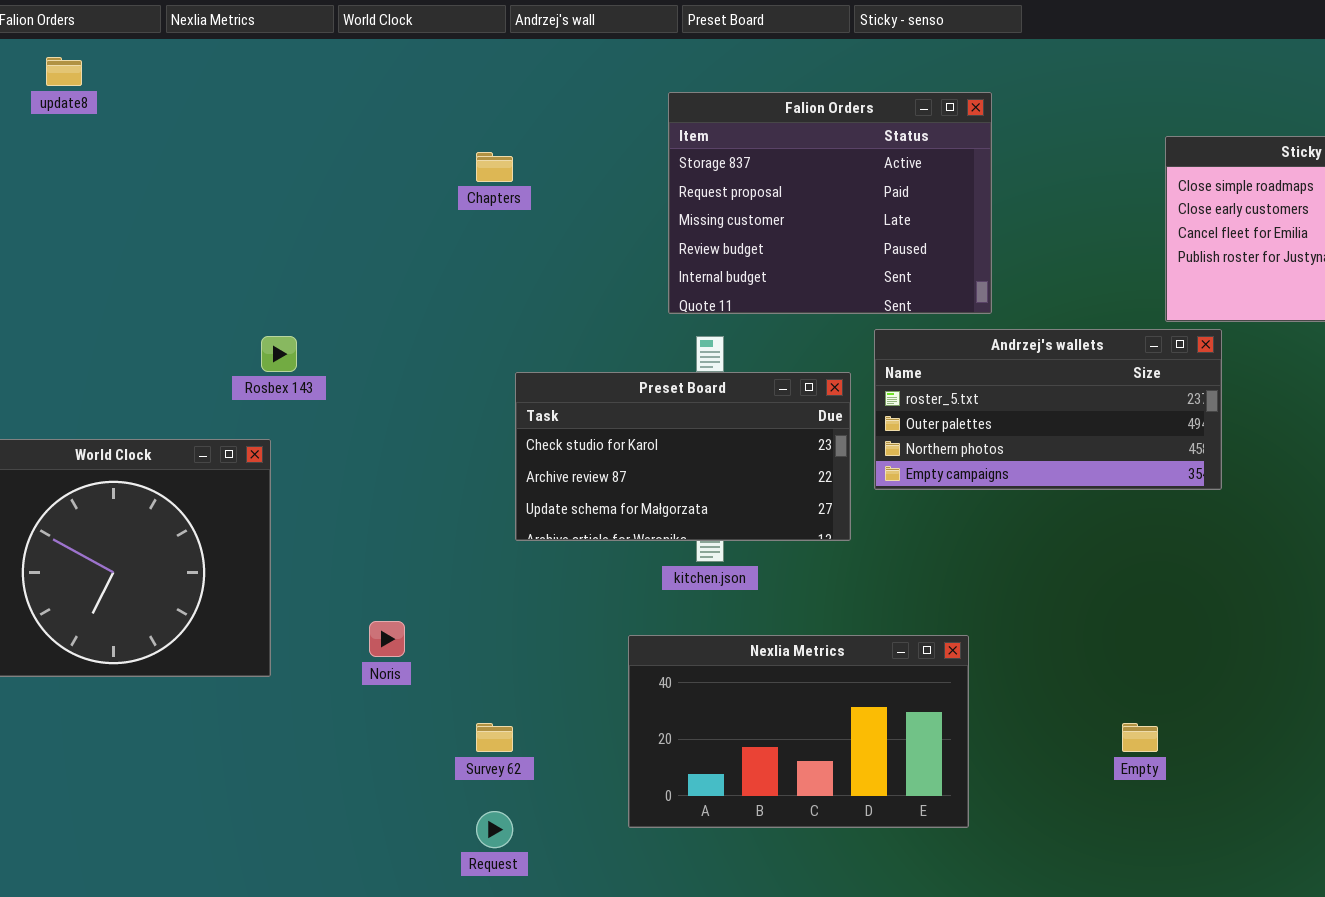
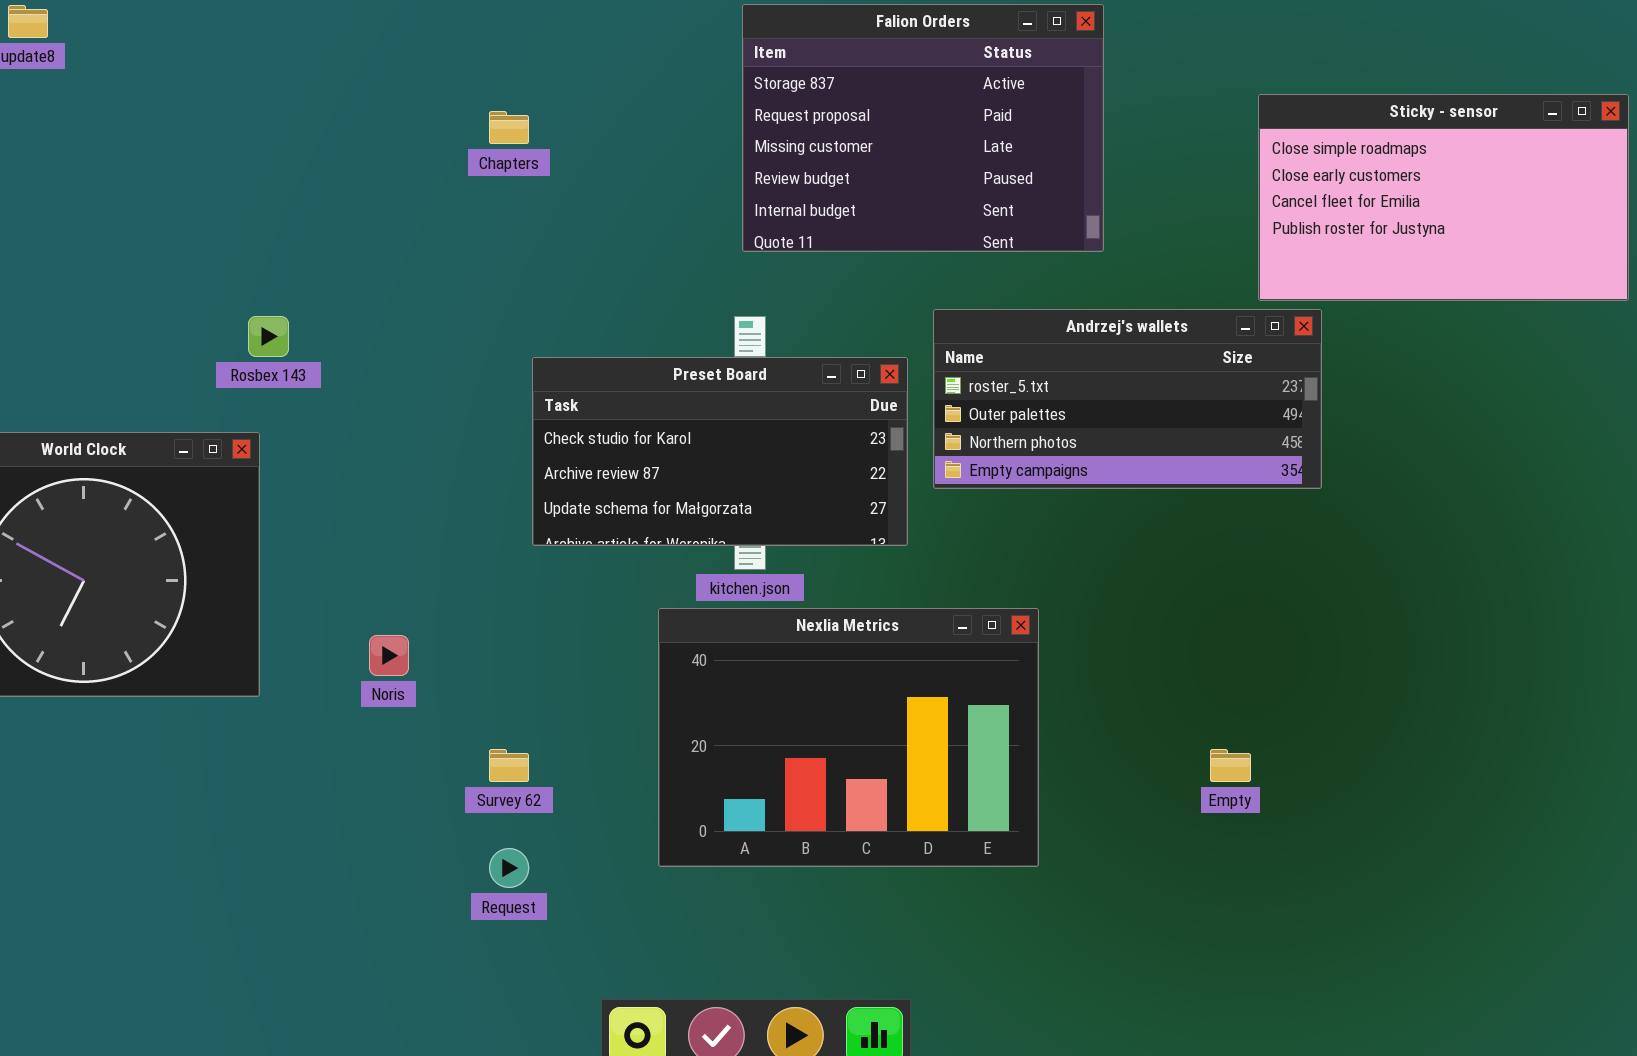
Falion Orders: [668,92,992,314] -> [742,4,1104,252], moved
Nexlia Metrics: [628,635,969,828] -> [658,608,1039,867], resized

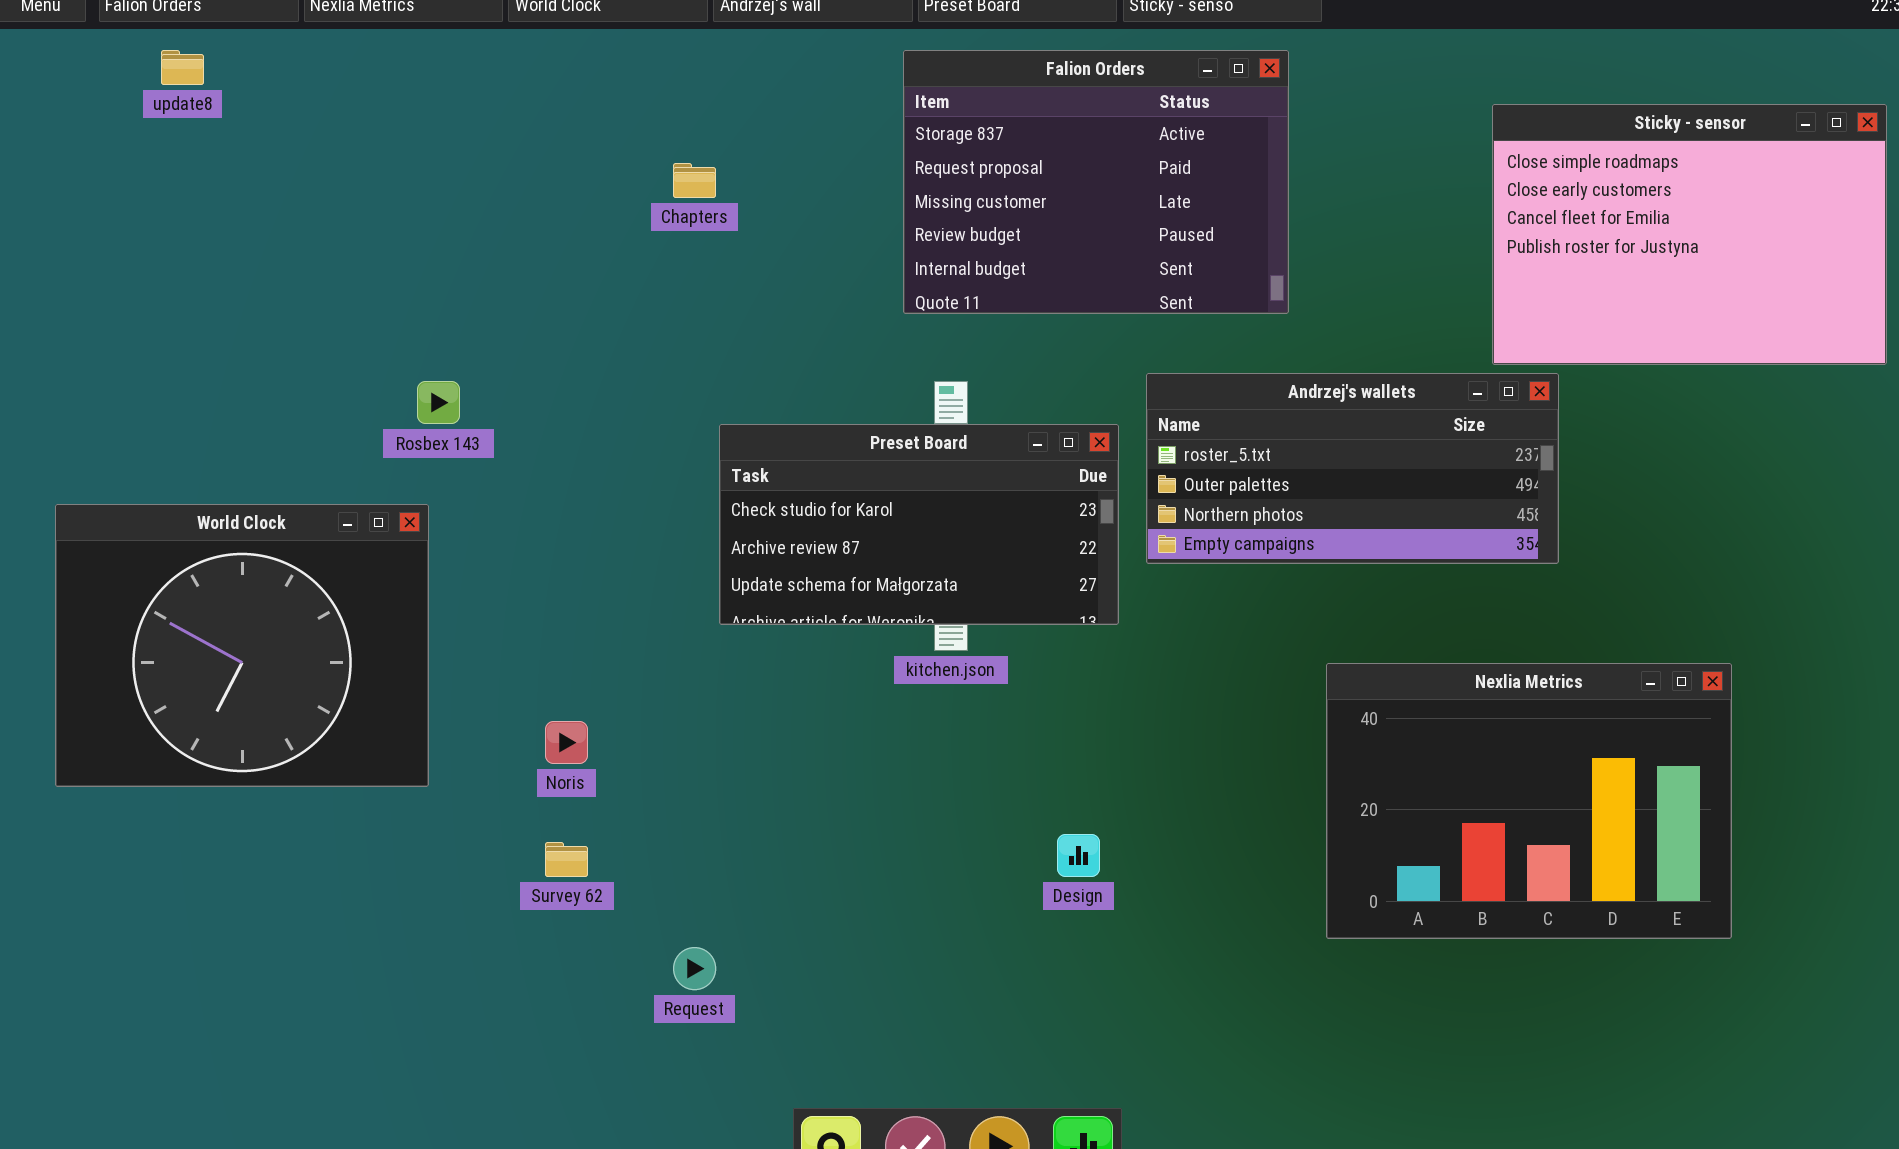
Falion Orders: [742,4,1104,252] -> [903,50,1289,314], moved
Sticky - sensor: [1258,94,1629,301] -> [1492,104,1887,365], resized
Nexlia Metrics: [658,608,1039,867] -> [1326,663,1732,939], moved
Survey 62: [489,749,529,782] -> [545,842,588,877], moved

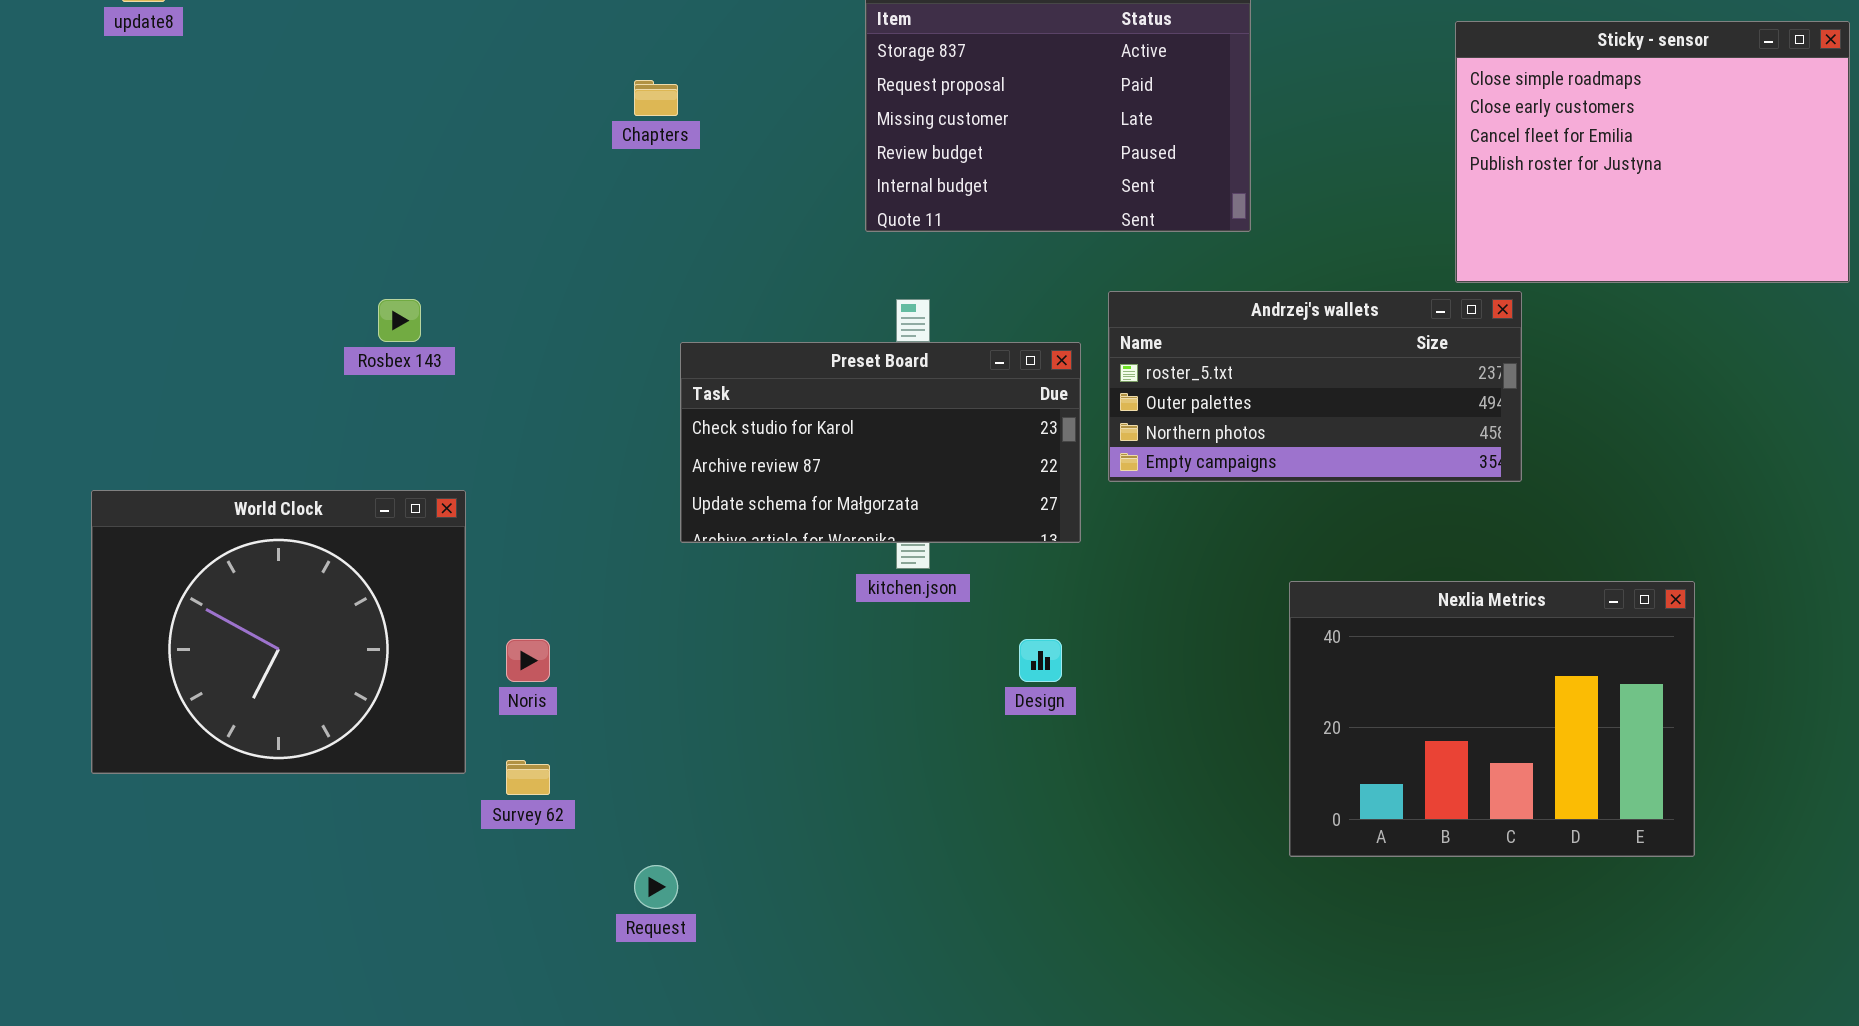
World Clock: [55,504,429,787] -> [91,490,466,774], moved
Design: [1057,834,1100,877] -> [1019,639,1062,682], moved

